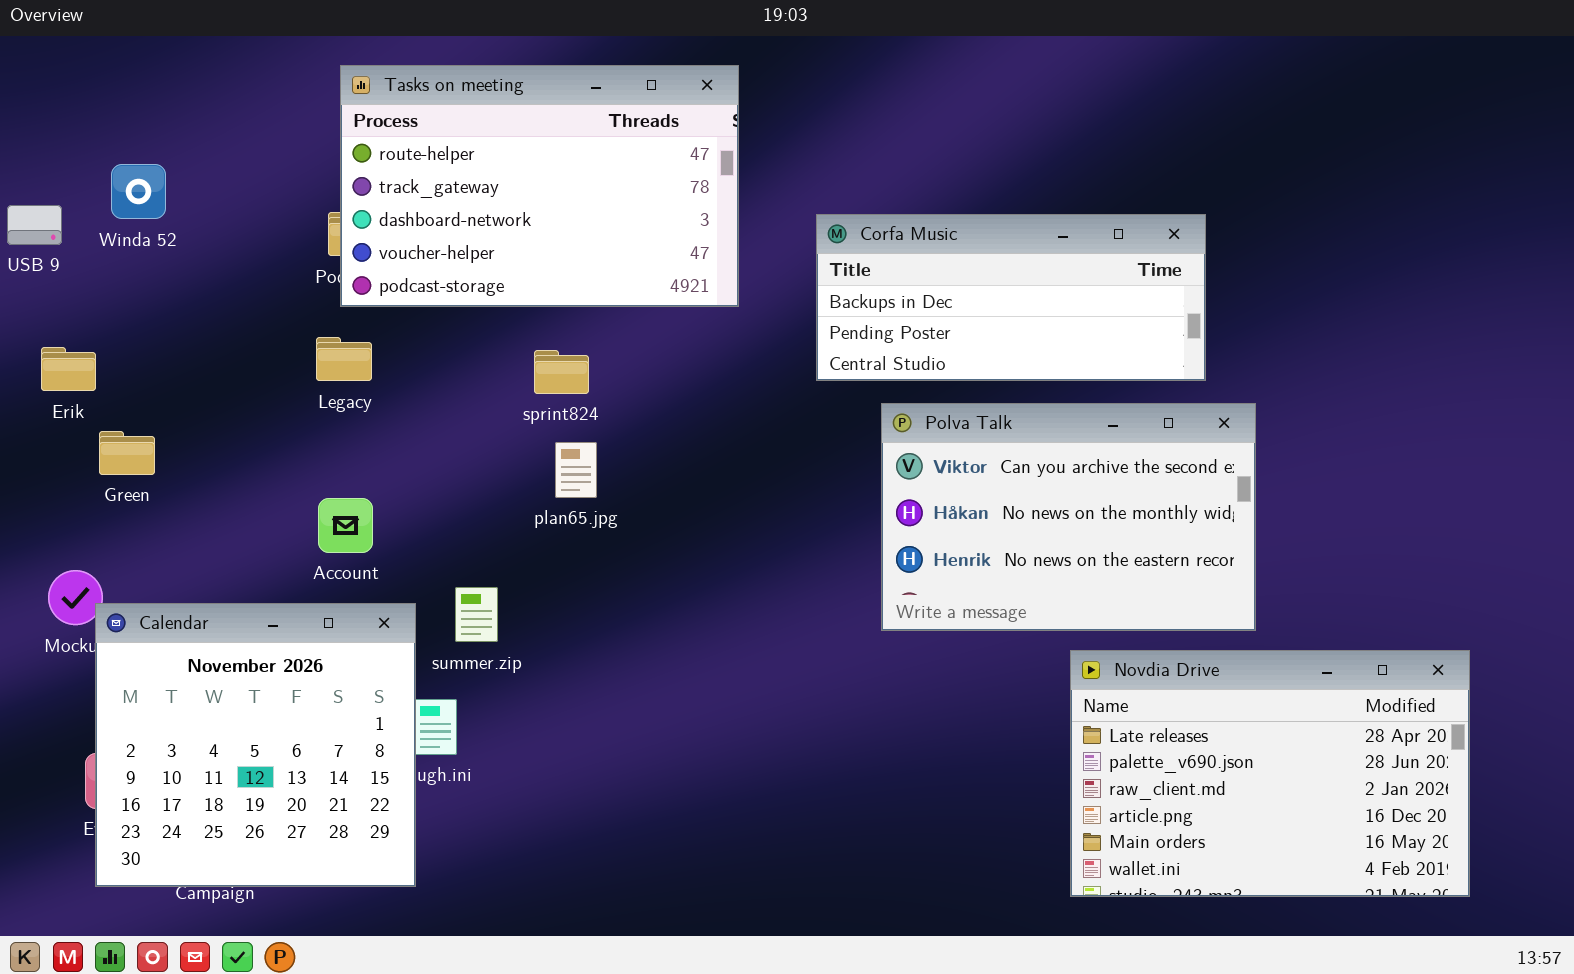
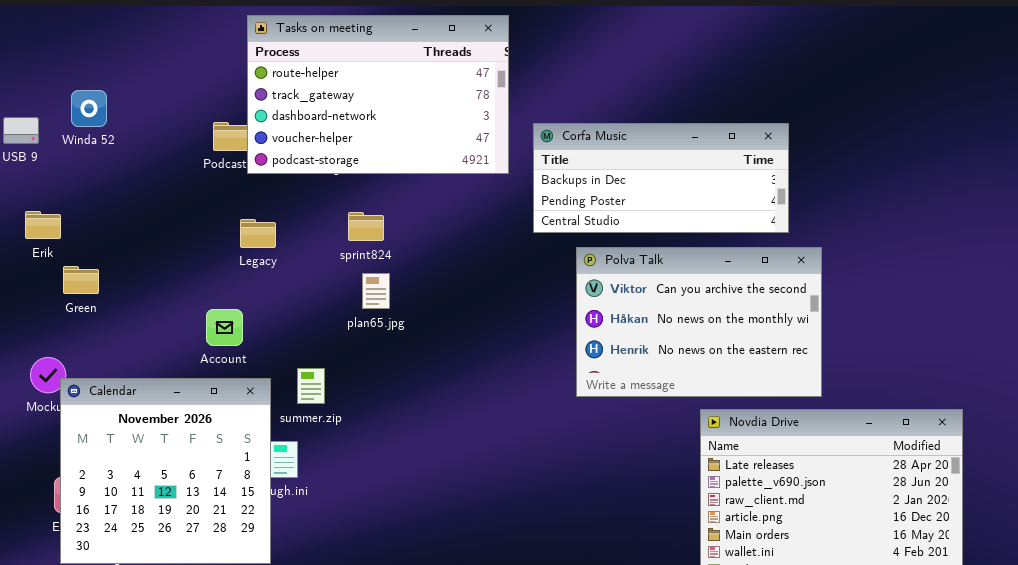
Tasks on meeting: [340,65,739,307] -> [247,15,509,174], moved
Legacy: [316,337,372,381] -> [240,219,276,248], moved

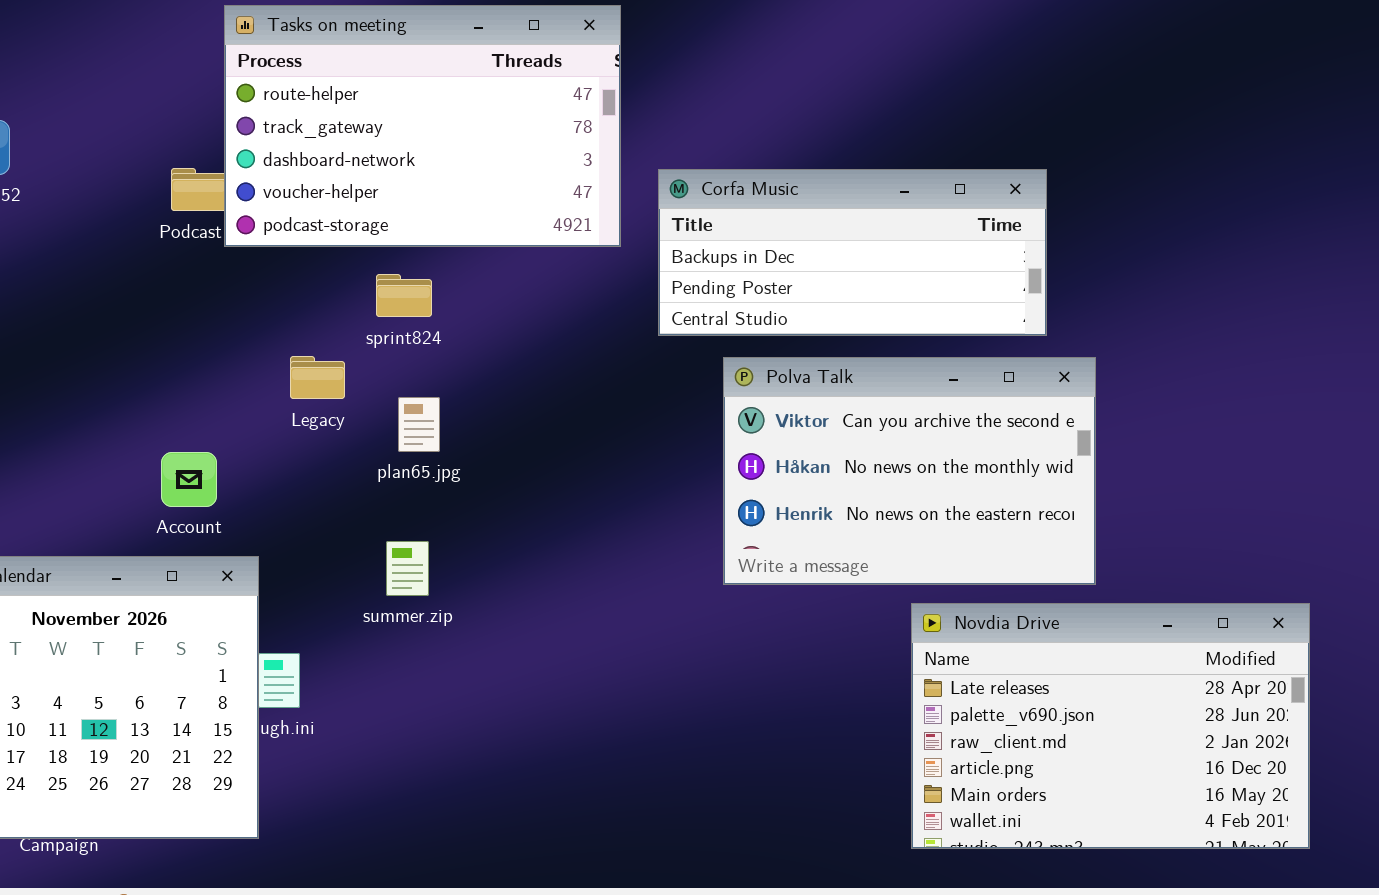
sprint824: [348,212,384,241] -> [376,274,432,317], moved
Legacy: [240,219,276,248] -> [290,356,345,399], moved
summer.zip: [297,368,325,404] -> [386,541,429,596], moved

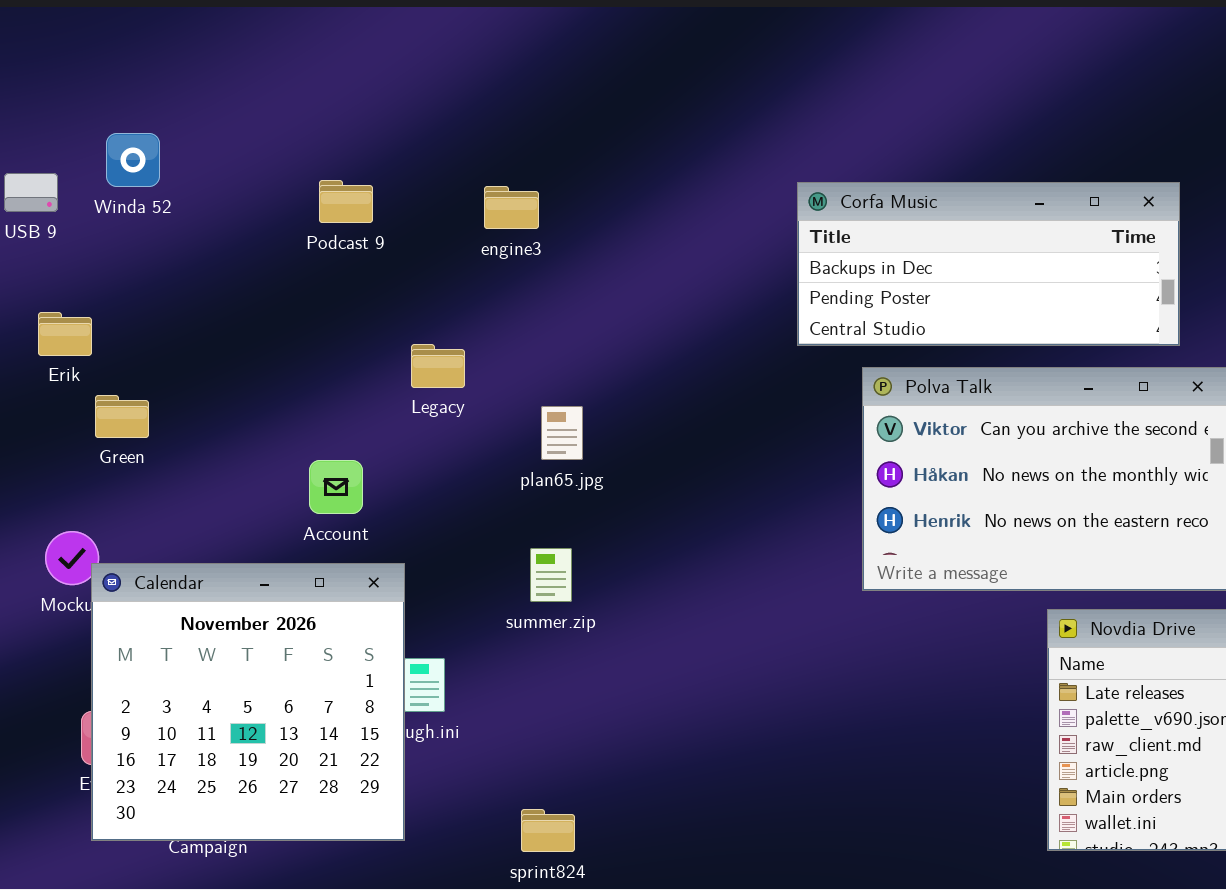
Tasks on meeting: [224,5,621,247] -> none, closed
sprint824: [376,274,432,317] -> [521,809,575,852], moved
Legacy: [290,356,345,399] -> [411,344,465,388], moved

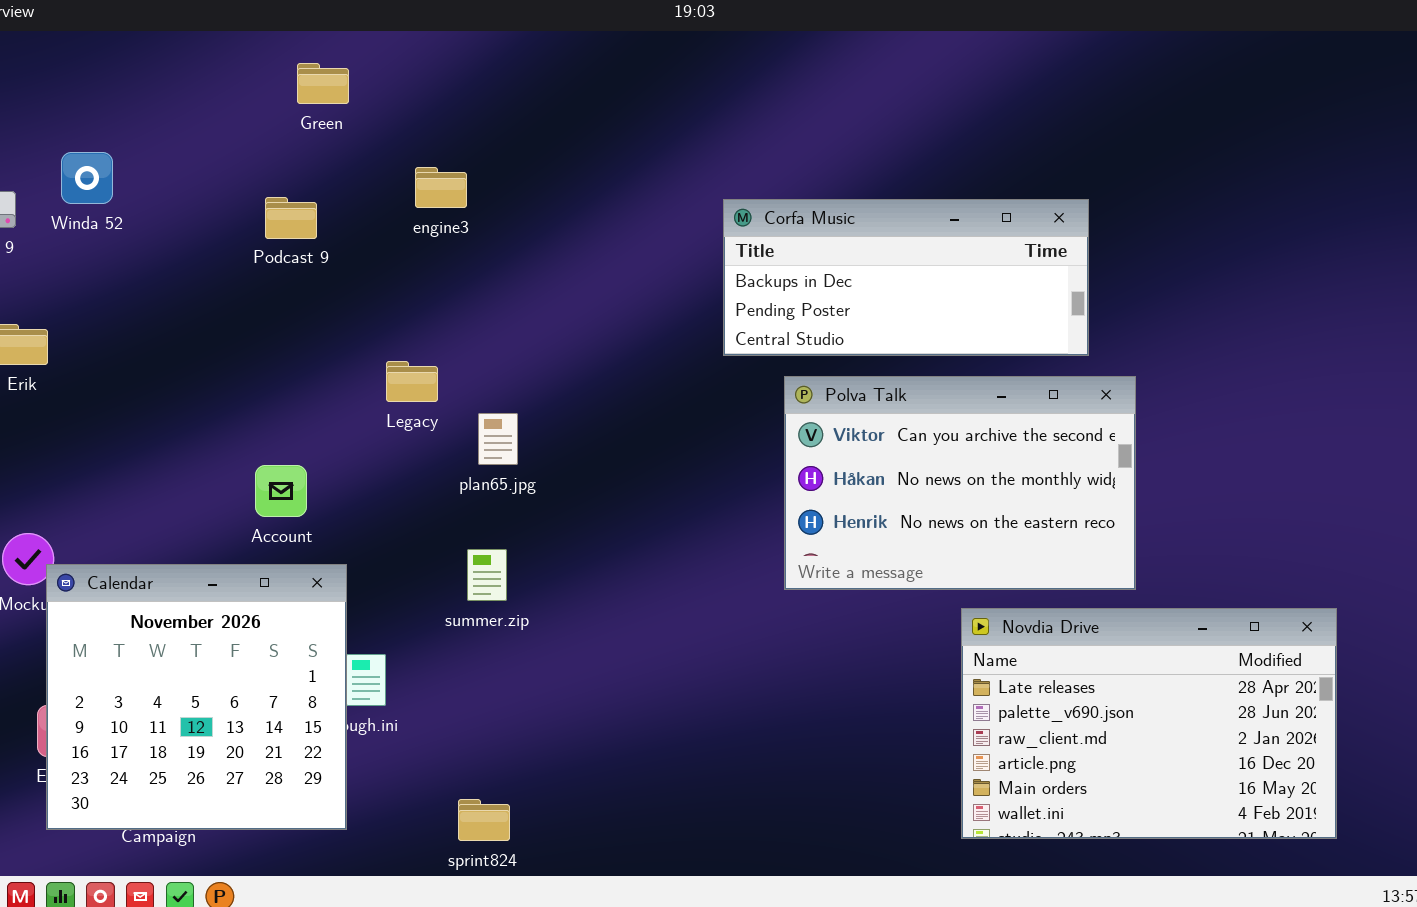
engine3: [484,186,539,229] -> [415,167,467,208], moved
Legacy: [411,344,465,388] -> [386,361,438,402], moved
Green: [95,395,149,438] -> [297,63,349,104], moved

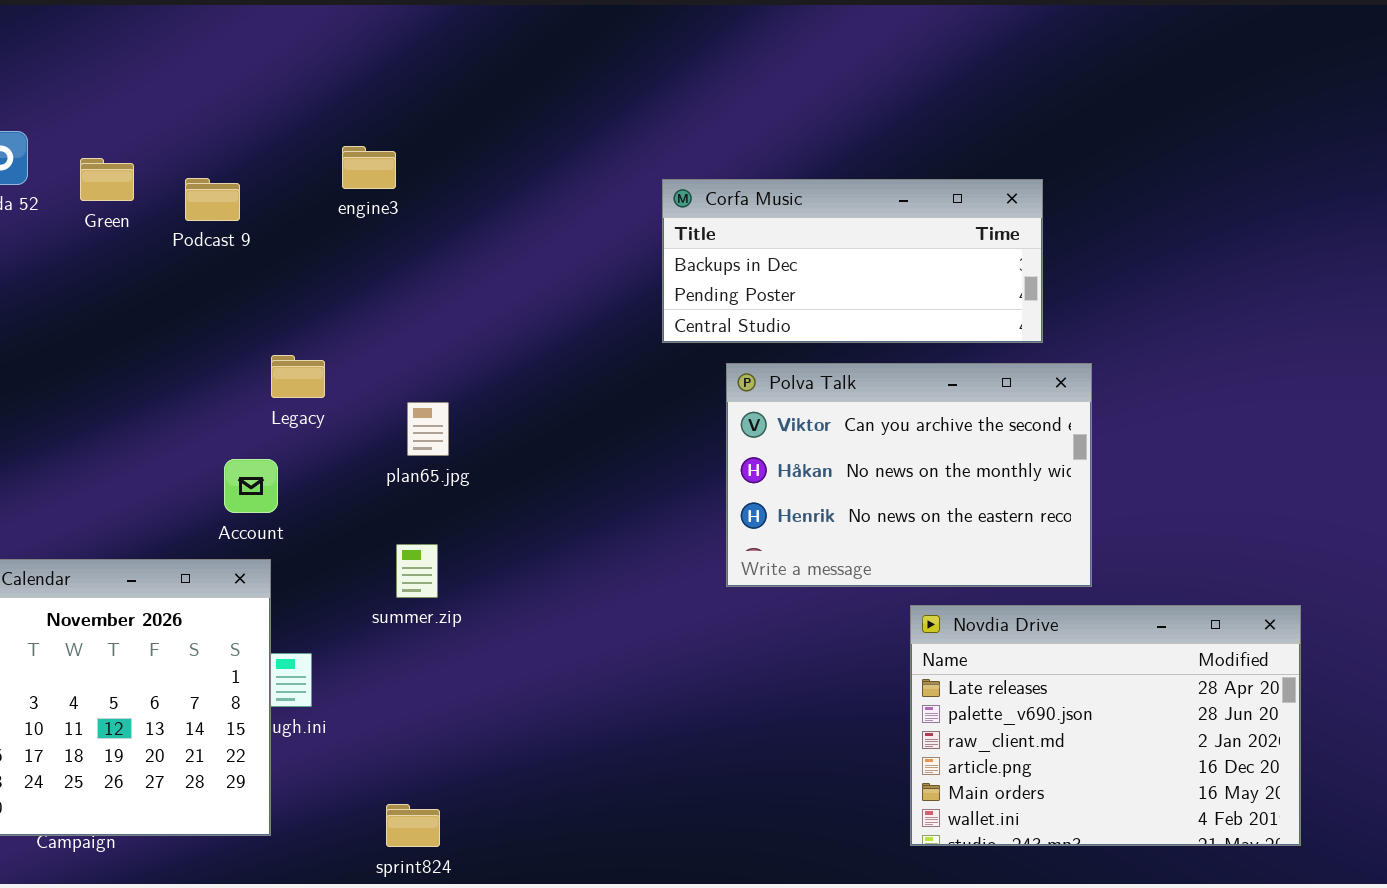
Green: [297,63,349,104] -> [80,158,134,201], moved
Legacy: [386,361,438,402] -> [271,355,325,398], moved
Account: [255,465,307,517] -> [224,459,278,513], moved

